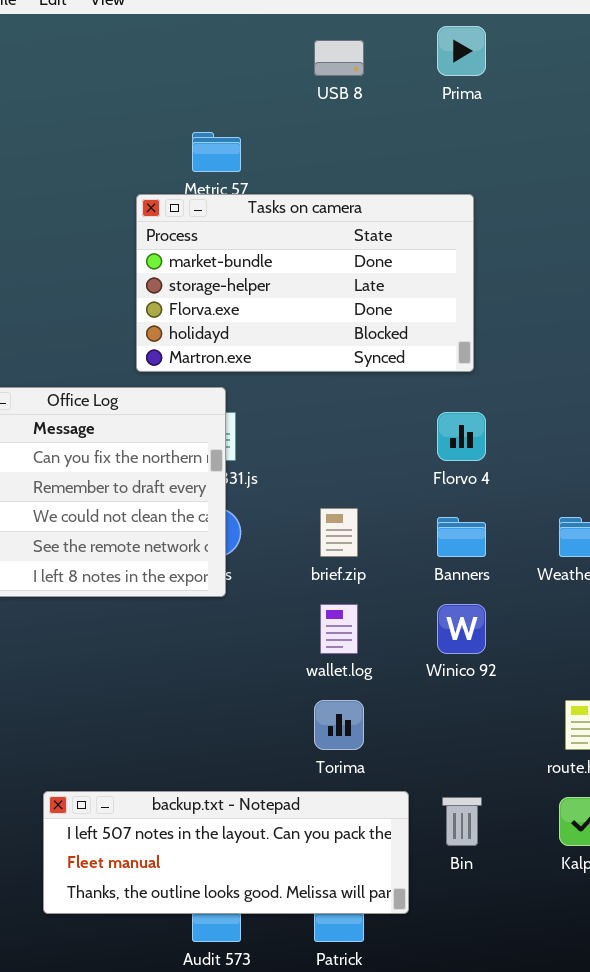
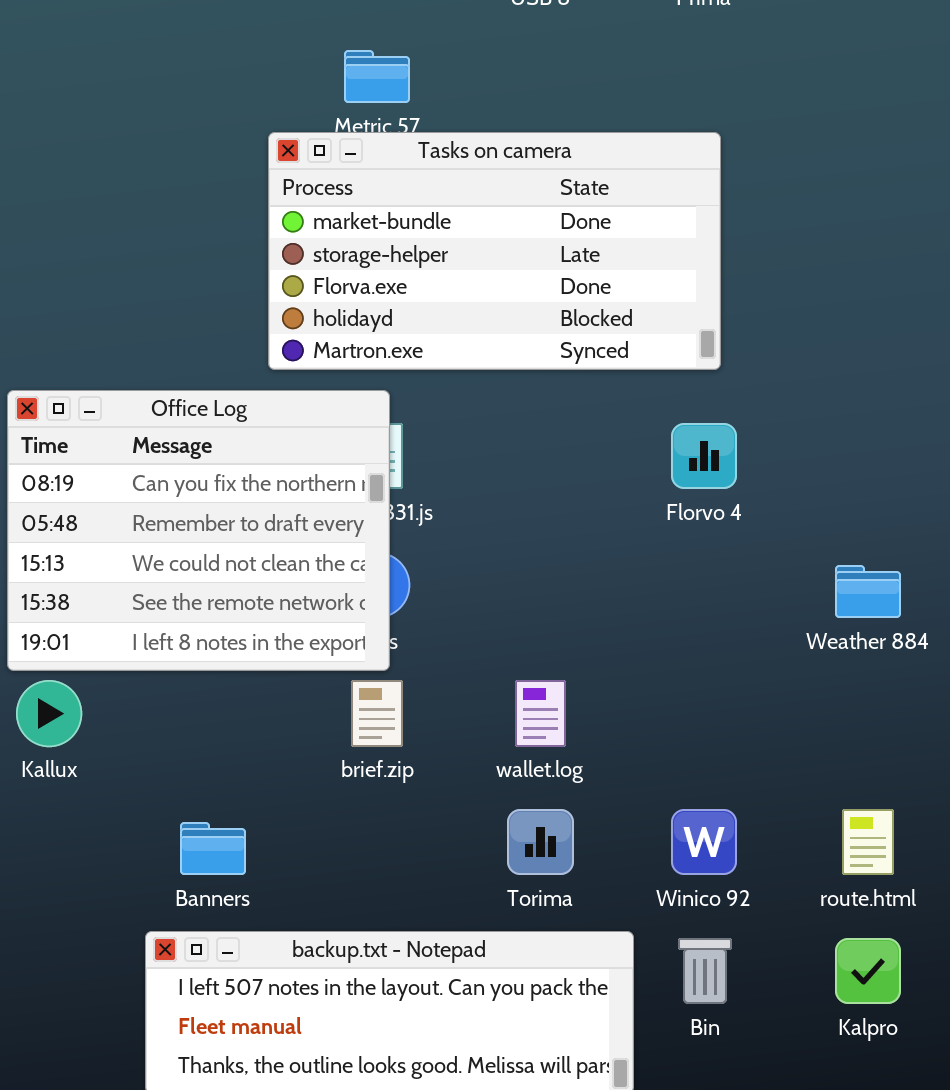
brief.zip: [320,508,358,557] -> [351,680,403,747], moved
Banners: [437,517,486,557] -> [180,822,246,875], moved
Winico 92: [437,604,486,654] -> [671,809,737,875], moved

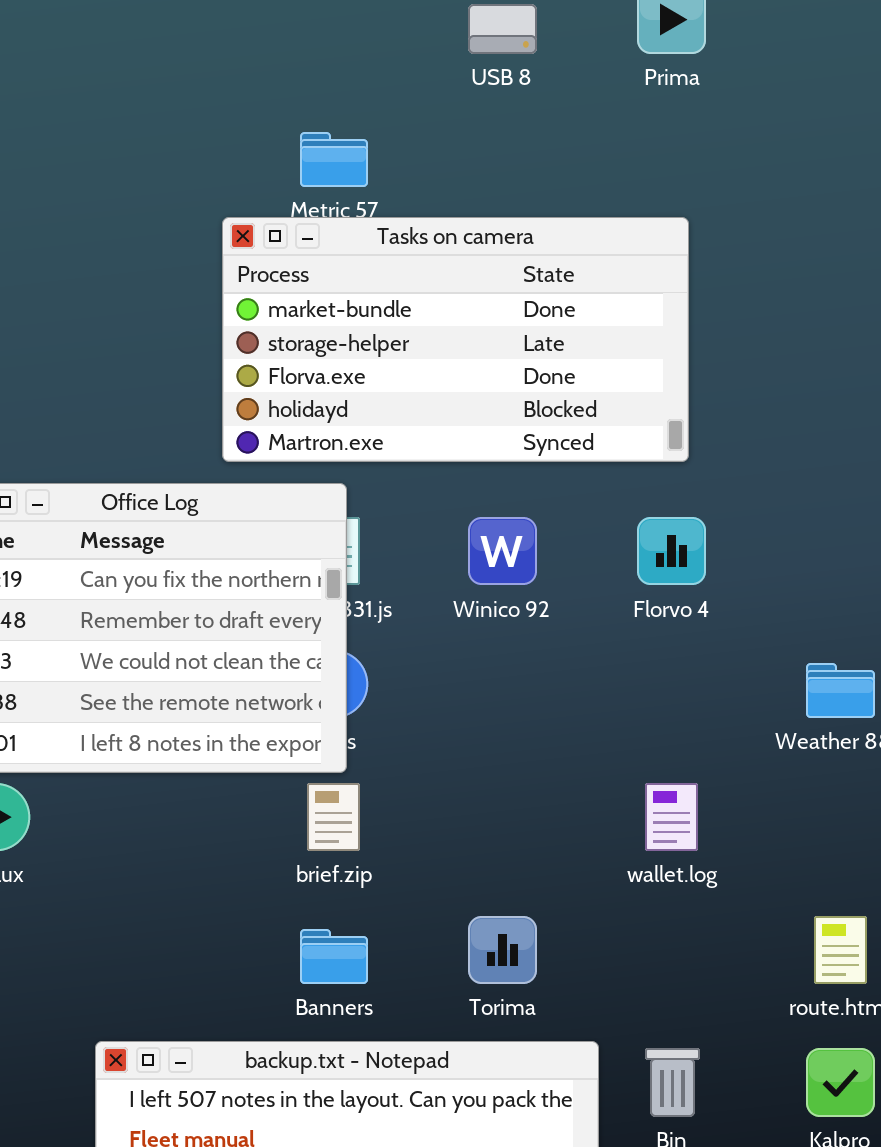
wallet.log: [515,680,566,747] -> [645,783,698,851], moved
Winico 92: [671,809,737,875] -> [468,517,537,585], moved
Banners: [180,822,246,875] -> [300,929,368,984], moved

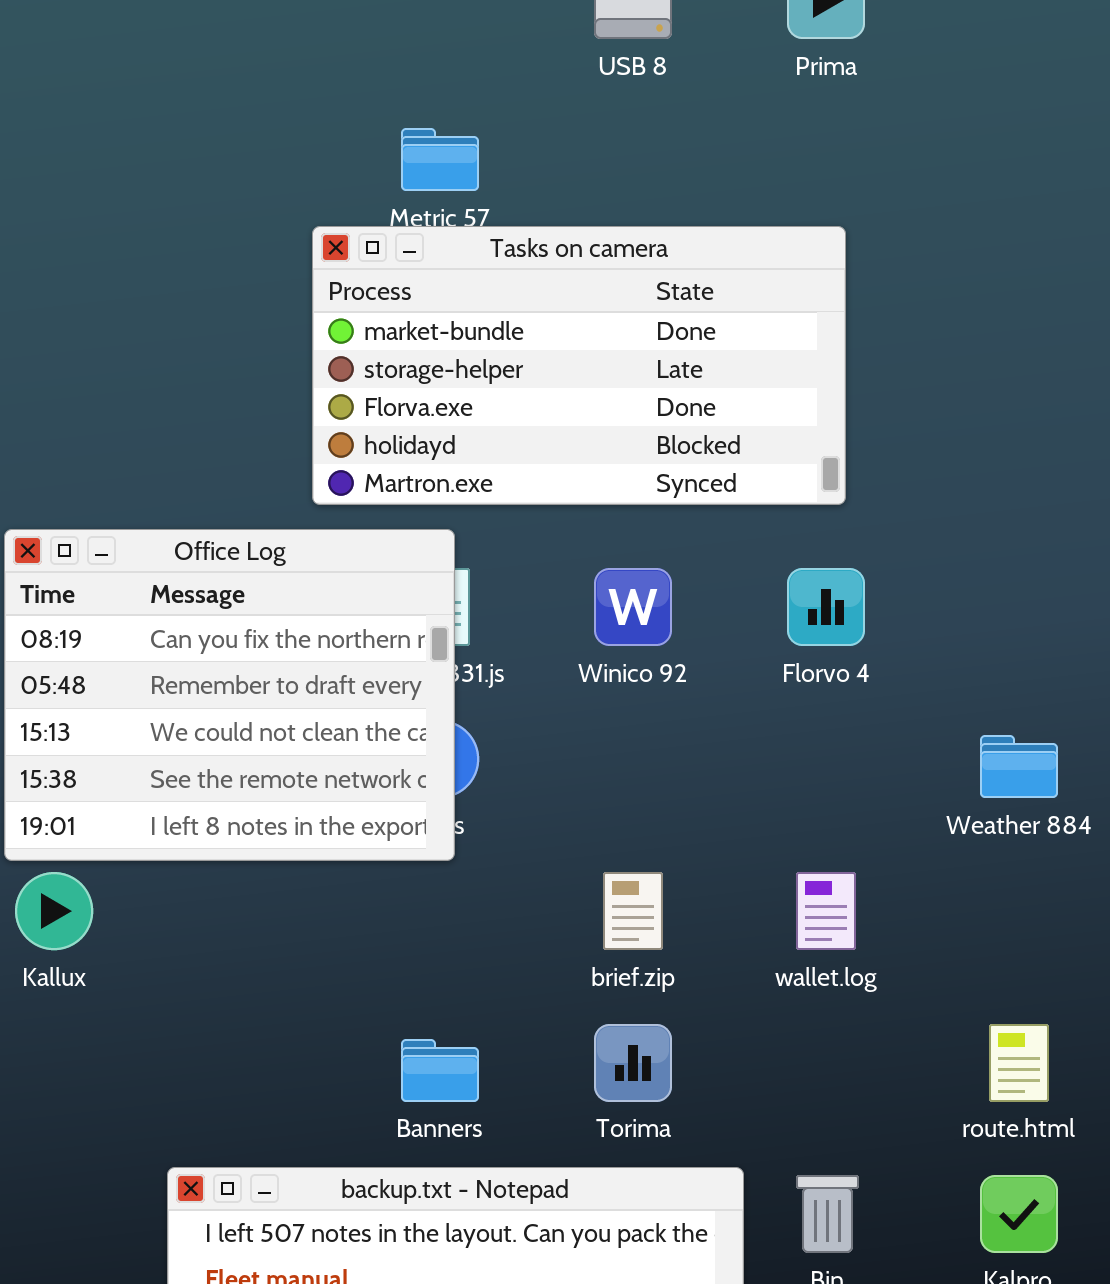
brief.zip: [307,783,360,851] -> [603,872,663,950], moved

